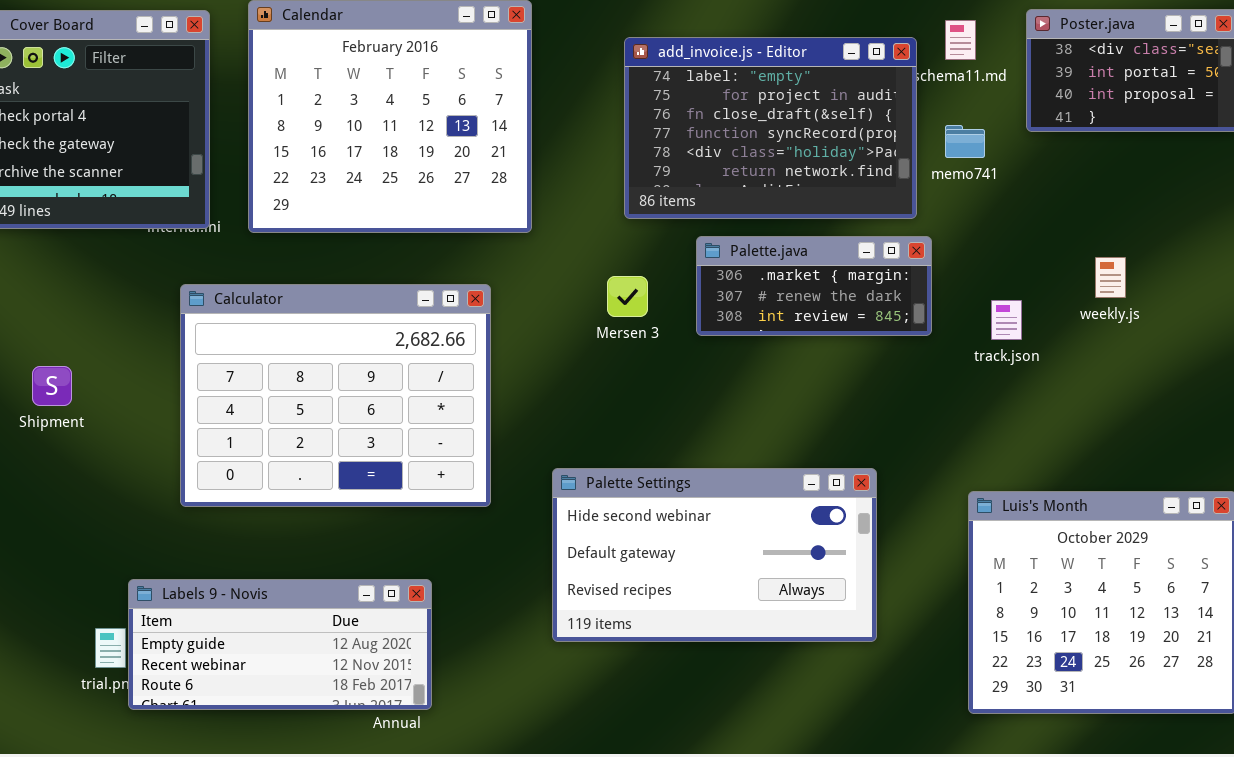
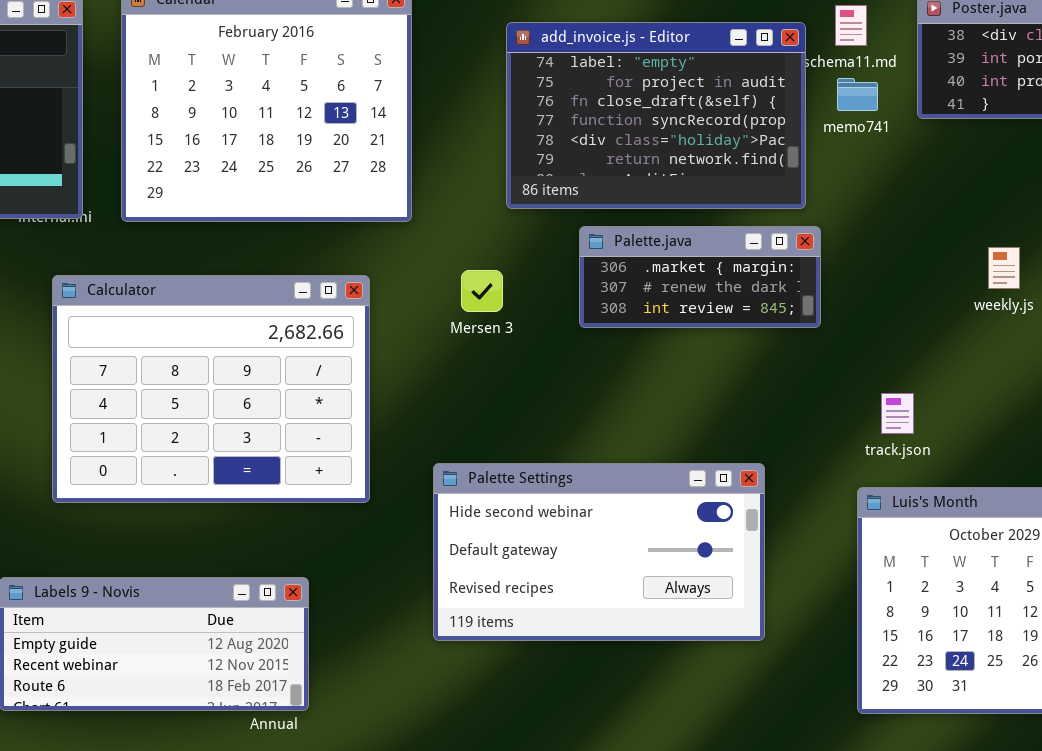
memo741: [945,125,985,158] -> [837,78,878,111], moved
Mersen 3: [607,276,648,317] -> [461,270,503,312], moved
track.json: [991,300,1022,340] -> [881,393,914,434], moved

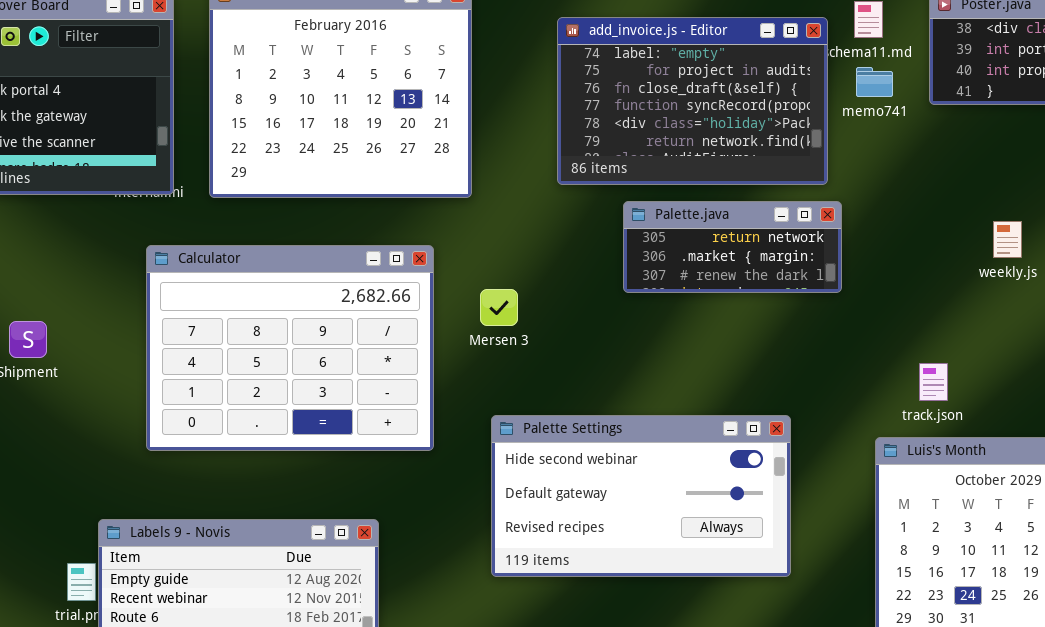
Palette.java: [579,226,821,328] -> [623,201,842,293], scrolled up 1 row
Mersen 3: [461,270,503,312] -> [480,289,518,326], moved
track.json: [881,393,914,434] -> [919,363,948,401], moved

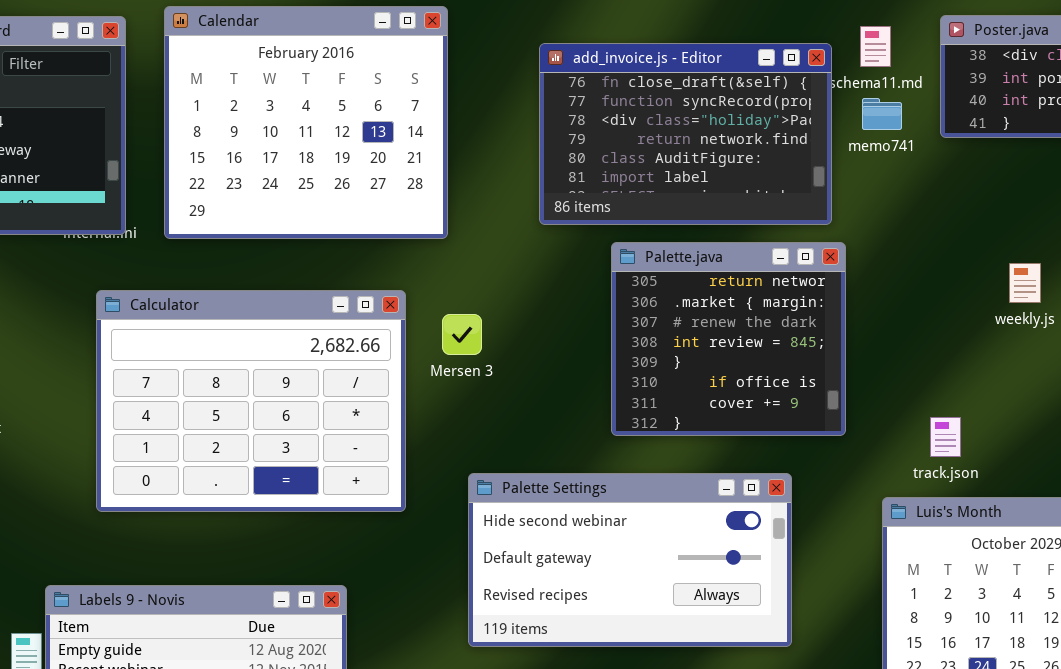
add_invoice.js - Editor: [557,17,828,185] -> [539,43,832,225], scrolled down 2 rows
Palette.java: [623,201,842,293] -> [611,242,846,436], resized
Mersen 3: [480,289,518,326] -> [442,314,482,355], moved

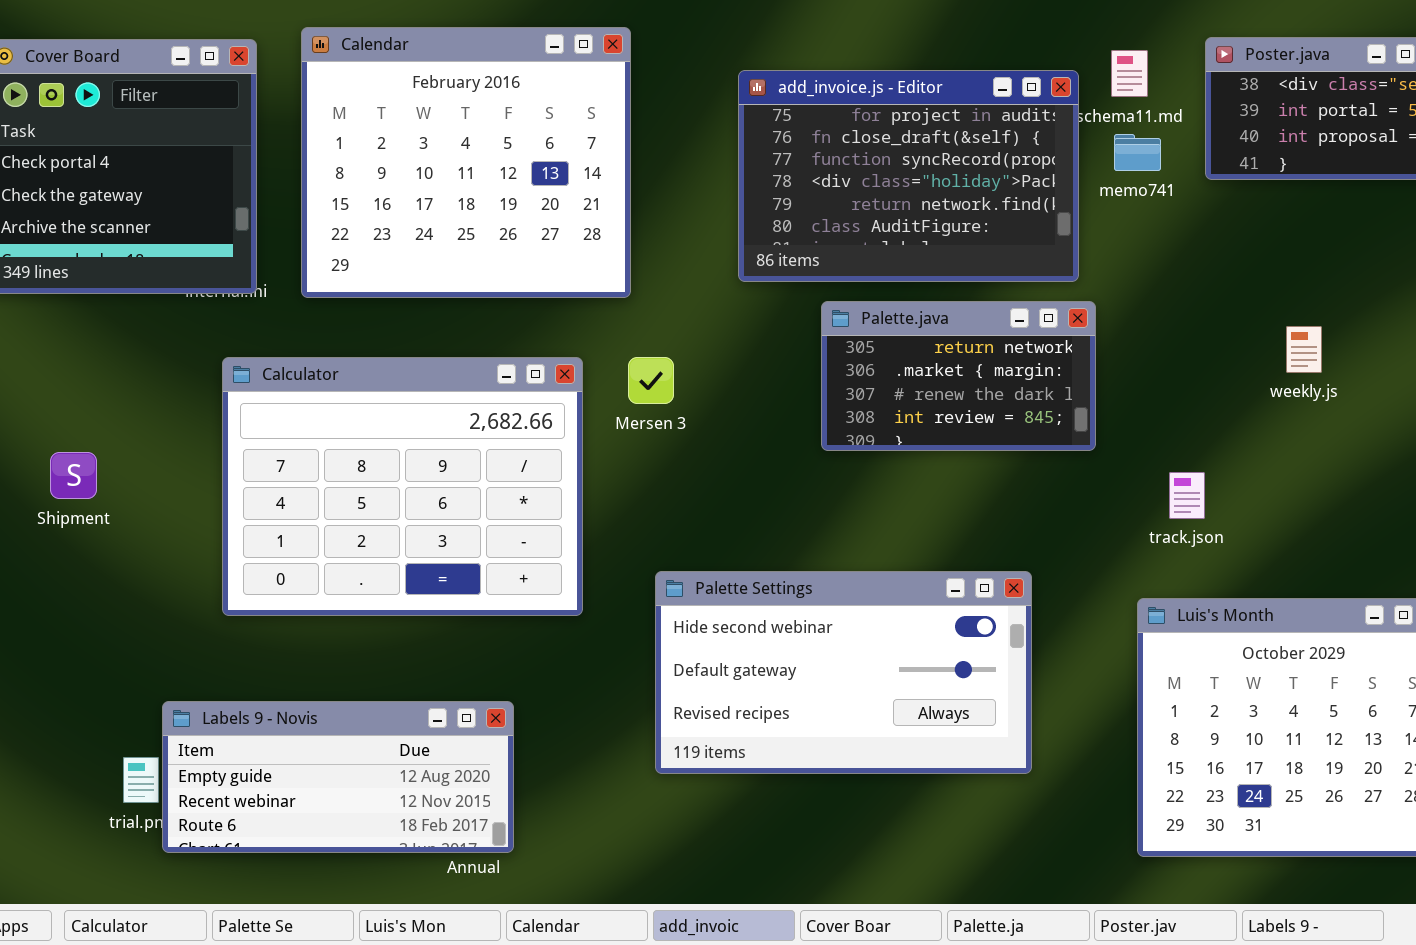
add_invoice.js - Editor: [539,43,832,225] -> [738,70,1079,282], scrolled up 1 row
Palette.java: [611,242,846,436] -> [821,301,1096,451], resized
Mersen 3: [442,314,482,355] -> [628,357,674,404], moved
track.json: [930,417,961,457] -> [1169,472,1205,519], moved

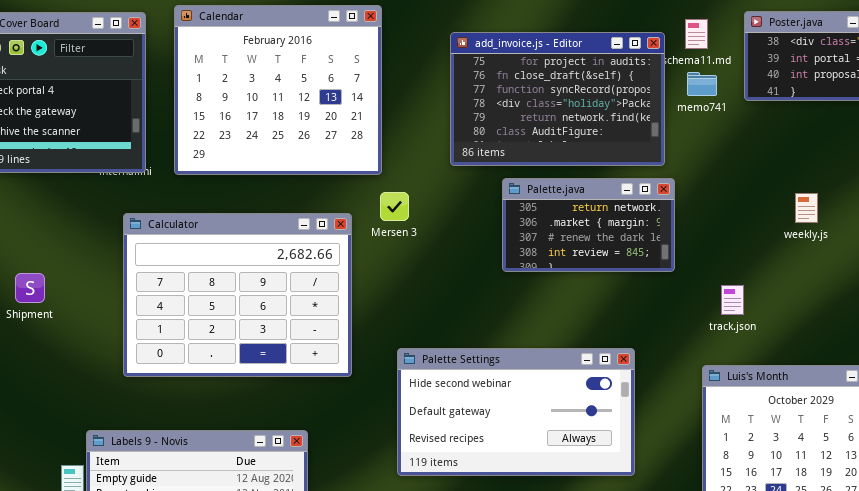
Mersen 3: [628,357,674,404] -> [380,192,409,221], moved

